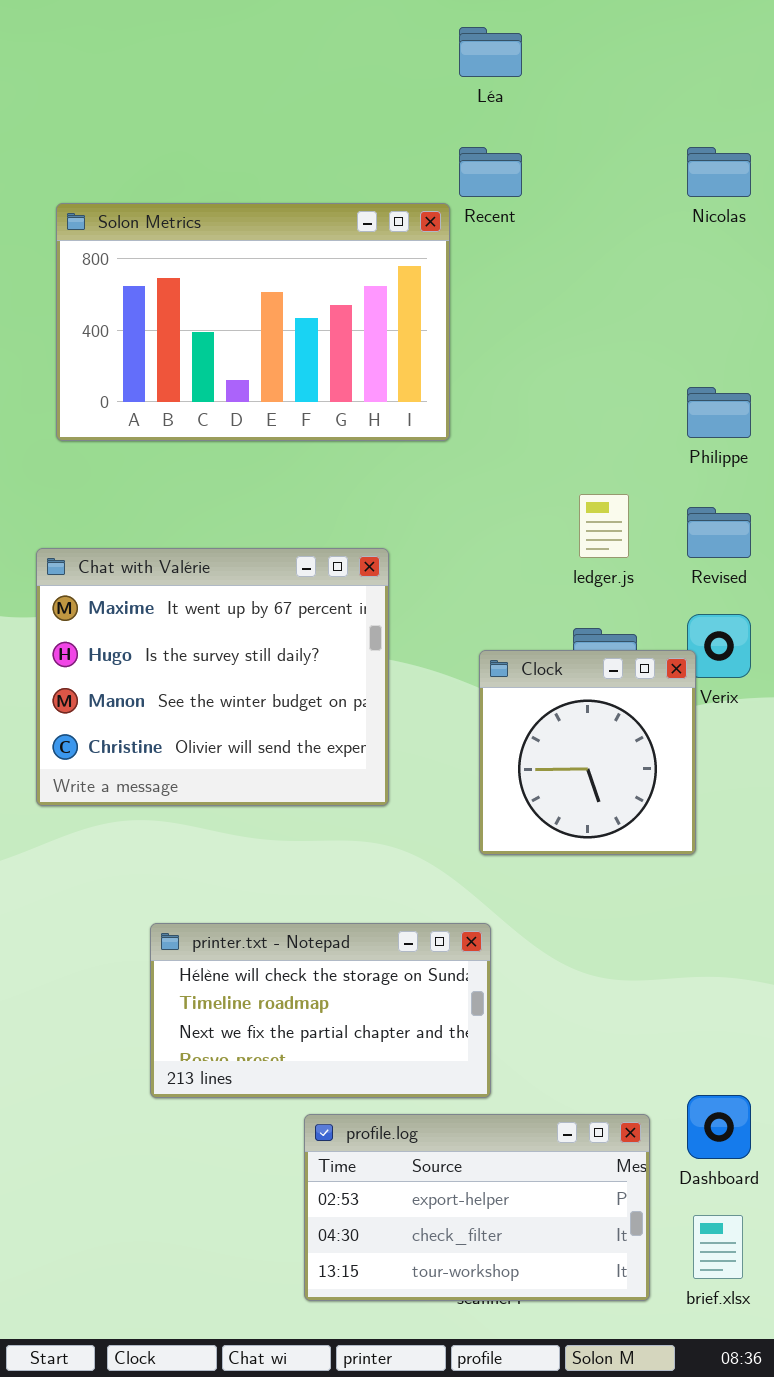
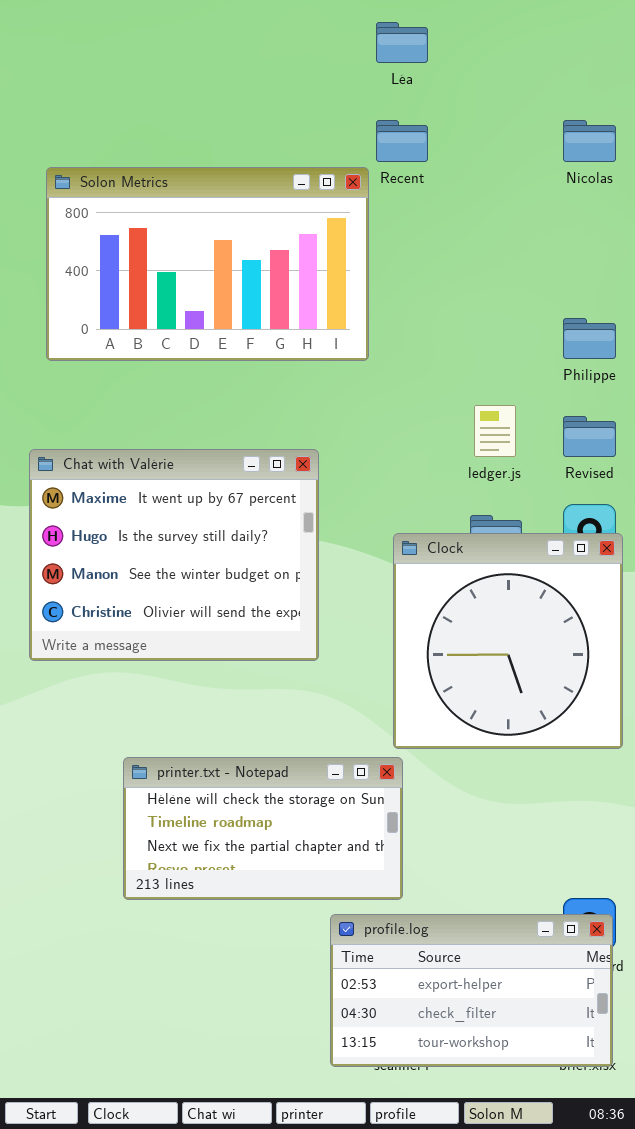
Clock: [479,650,696,855] -> [393,533,623,749], resized
profile.log: [304,1114,650,1301] -> [330,914,613,1067], moved

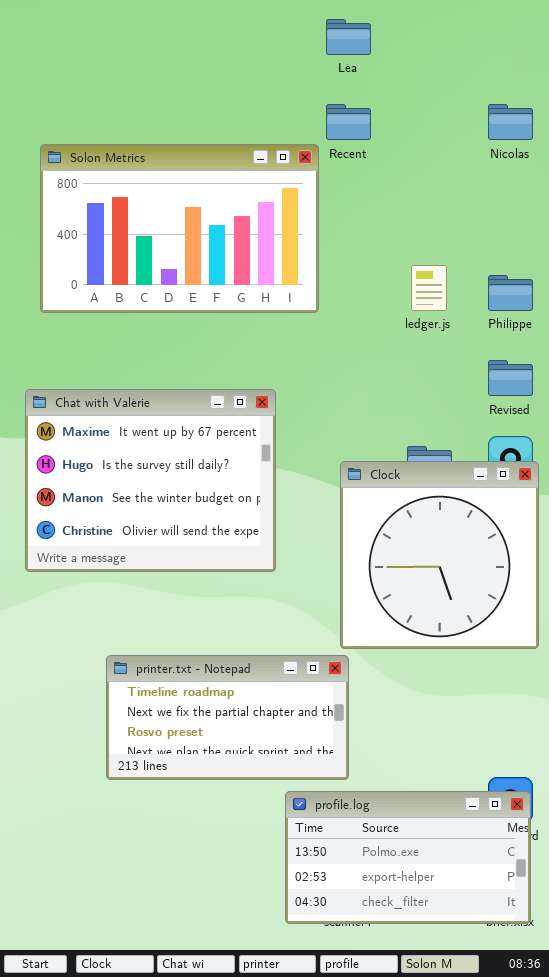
ledger.js: [474,405,516,457] -> [411,265,447,311], moved
printer.txt - Notepad: [123,757,403,900] -> [106,655,349,780], scrolled down 1 row
profile.log: [330,914,613,1067] -> [285,791,531,924], scrolled up 1 row

